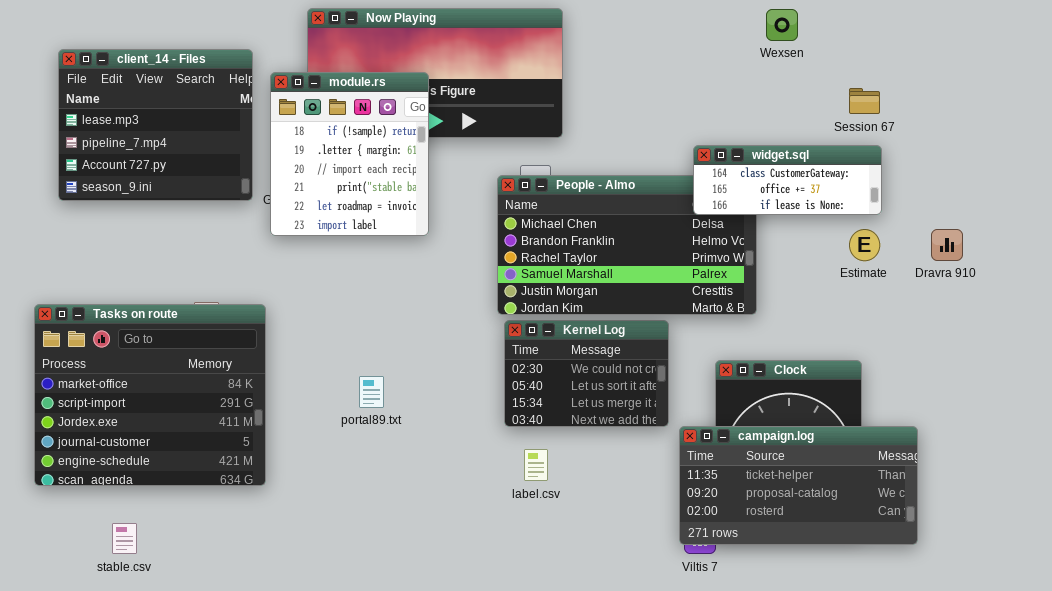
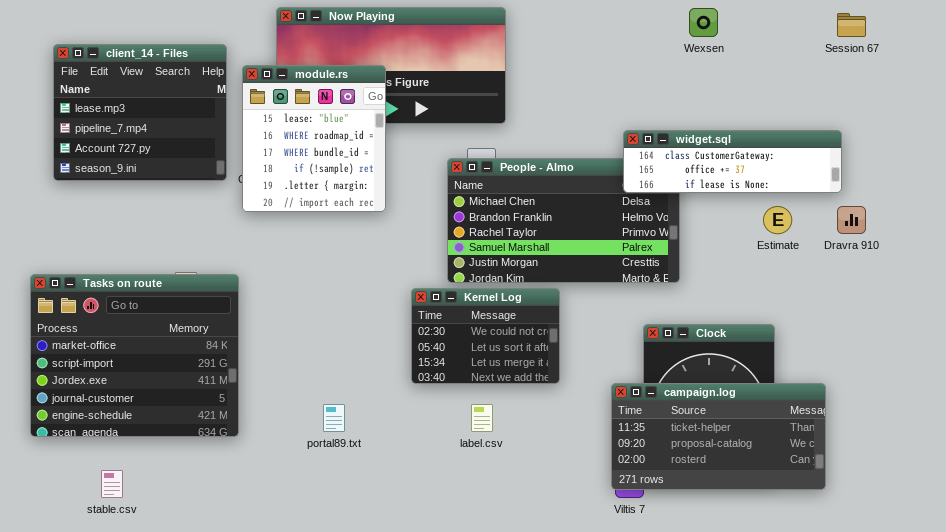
module.rs: [270,72,429,236] -> [242,65,386,212], scrolled up 3 rows
Session 67: [849,88,880,114] -> [837,13,866,37], moved
widget.sql: [693,145,882,215] -> [623,130,842,193], resized
Kernel Log: [504,320,669,427] -> [411,288,560,384], moved
portal89.txt: [359,376,384,408] -> [323,404,345,432], moved

